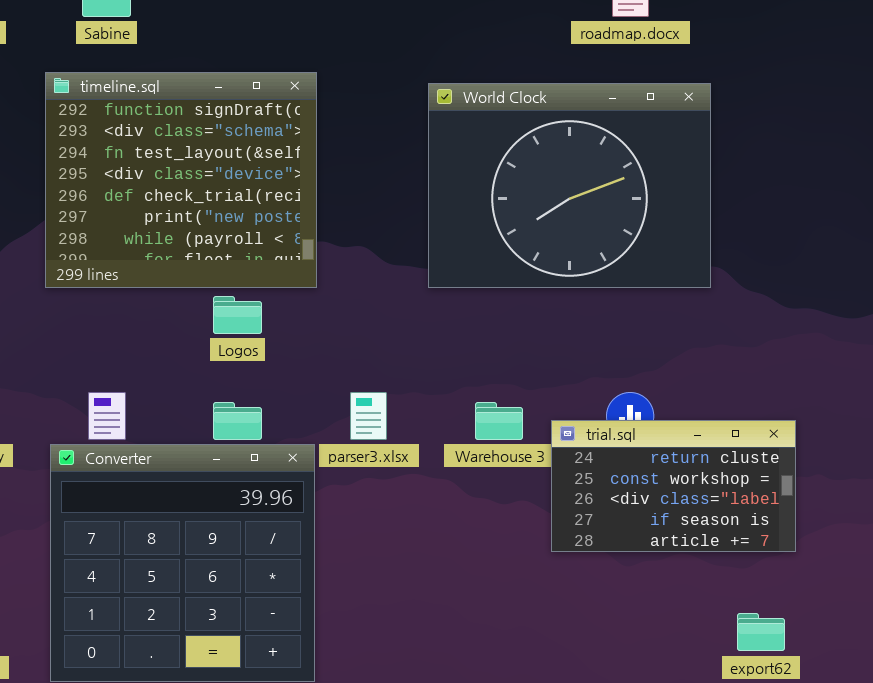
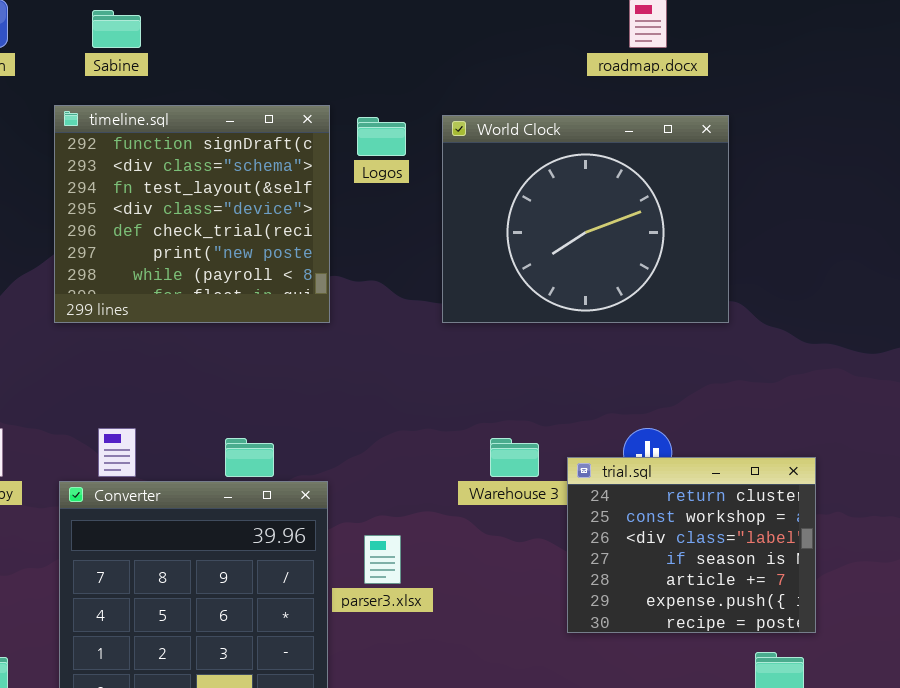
Logos: [213,296,262,334] -> [357,117,406,156], moved
parser3.xlsx: [350,392,387,440] -> [364,535,401,584], moved
trial.sql: [551,420,796,552] -> [567,457,816,633], resized

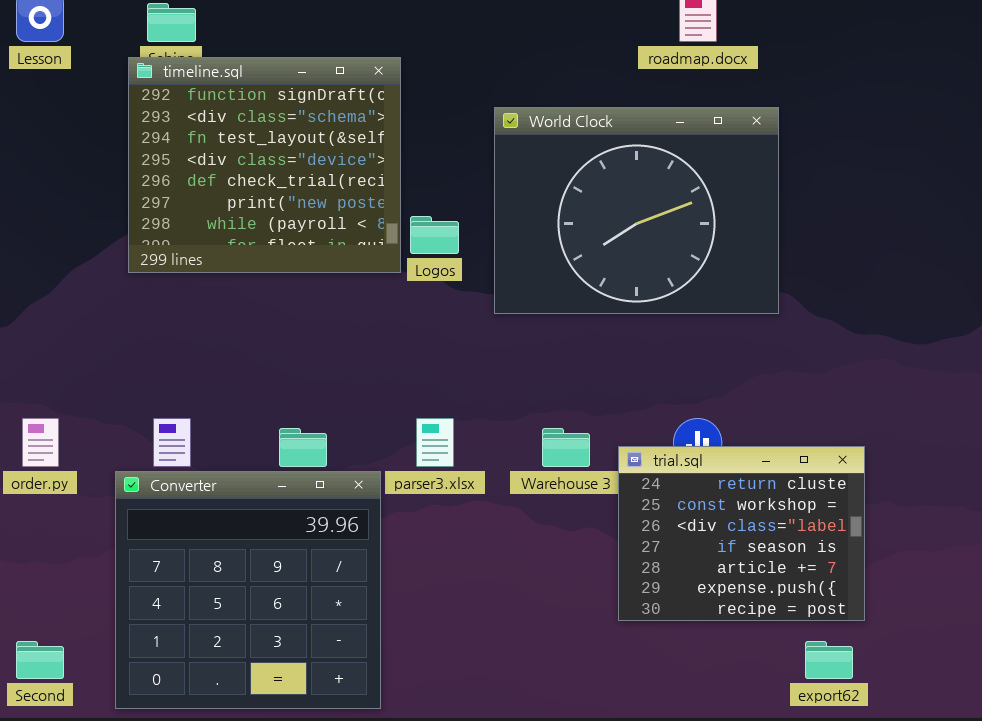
timeline.sql: [54,105,330,323] -> [128,57,401,273], moved
Logos: [357,117,406,156] -> [410,216,459,254], moved
parser3.xlsx: [364,535,401,584] -> [416,418,454,467], moved

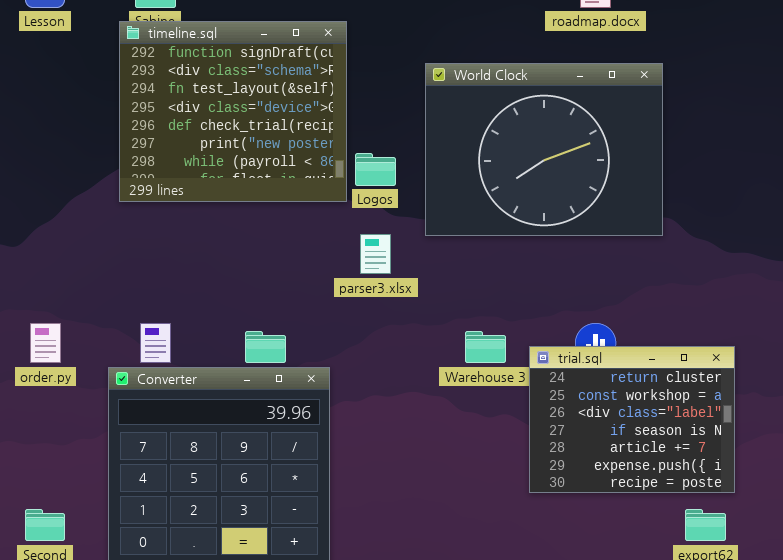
parser3.xlsx: [416,418,454,467] -> [360,234,391,274], moved

